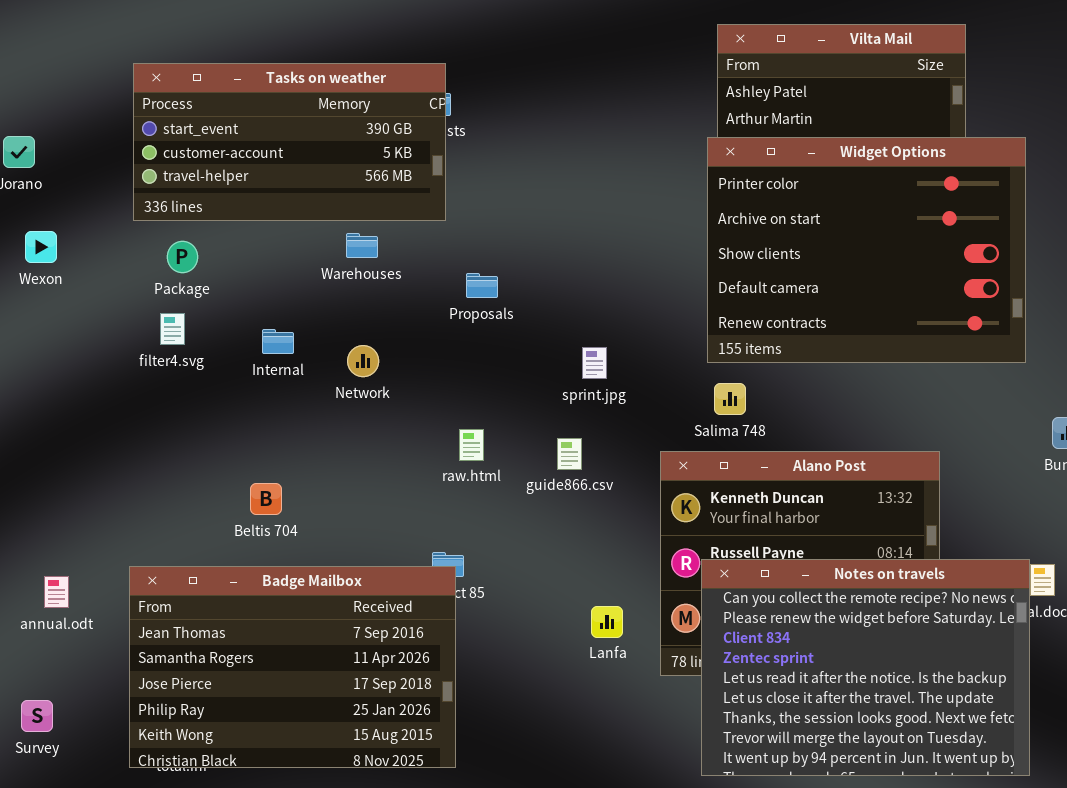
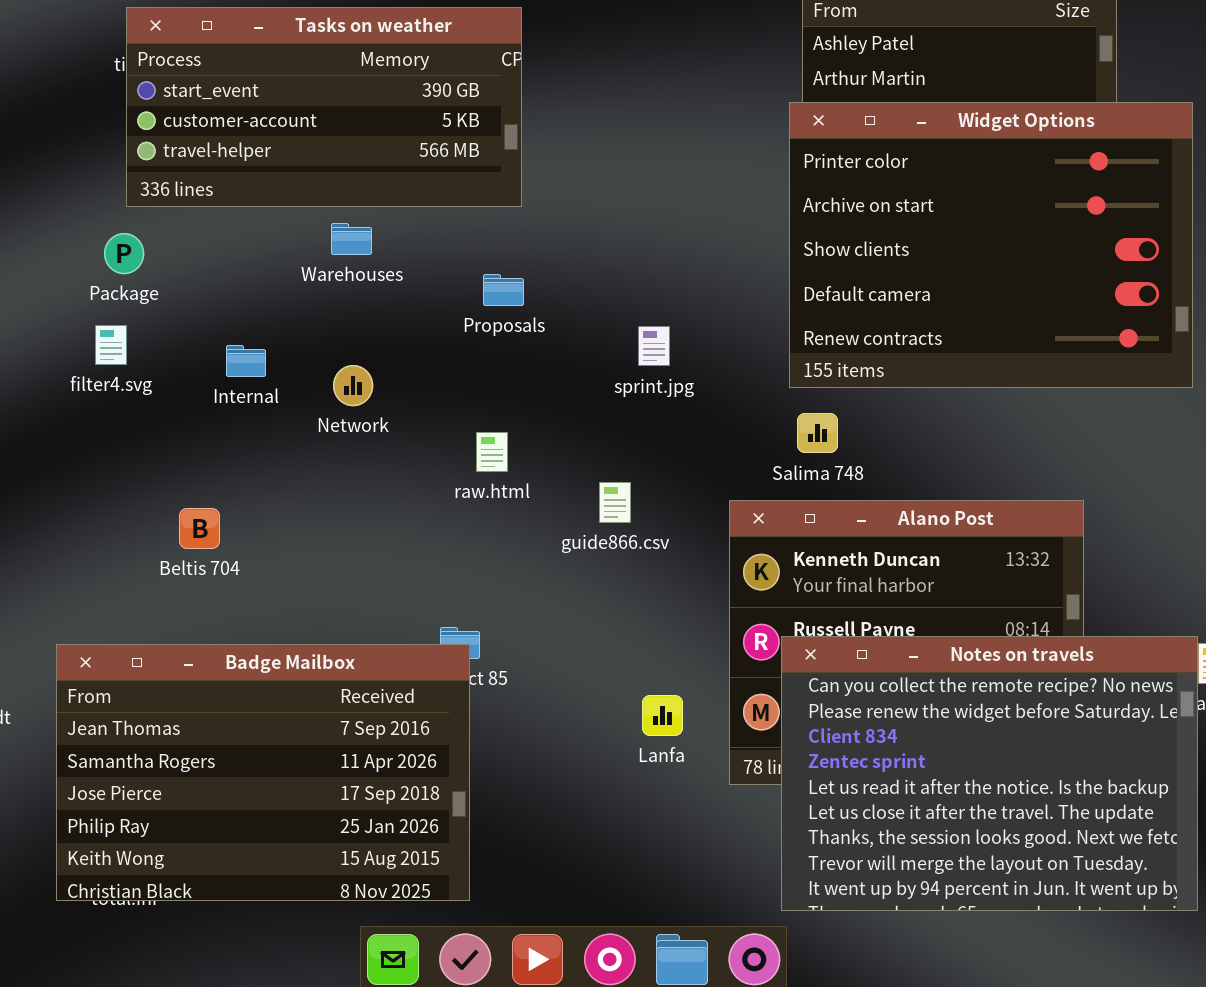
Tasks on weather: [133,63,446,221] -> [126,7,522,207], moved
sprint.jpg: [582,347,607,379] -> [638,326,670,366], moved
raw.html: [459,429,484,461] -> [476,432,508,472], moved
Beltis 704: [250,483,282,515] -> [179,508,220,549], moved

